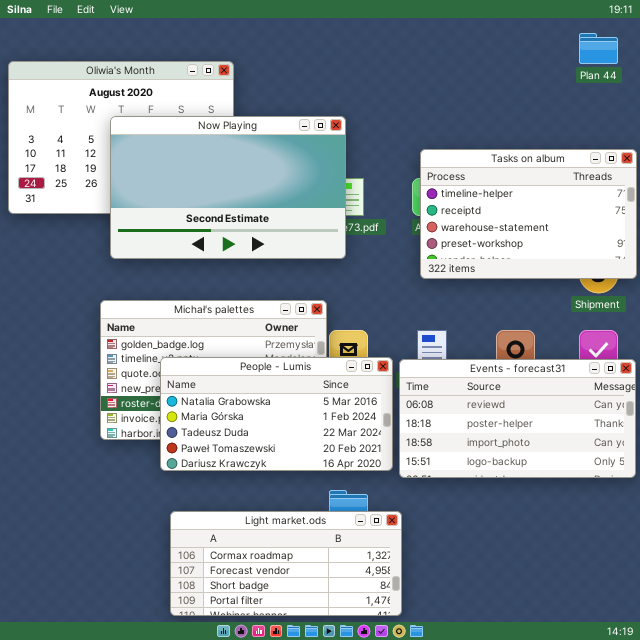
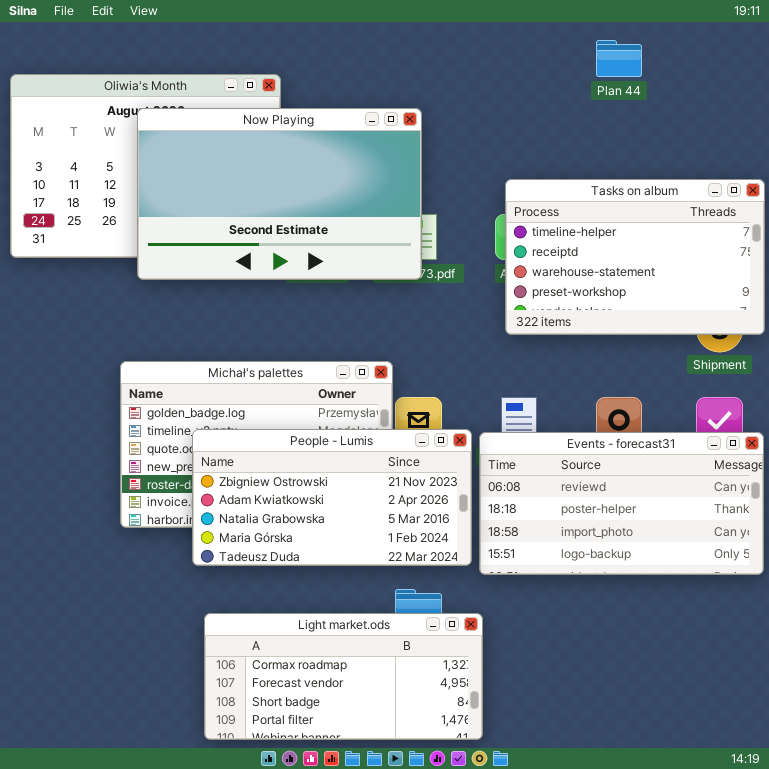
Plan 44: [579,33,618,64] -> [596,40,642,77], moved
Now Playing: [110,116,346,259] -> [137,108,422,280], moved
People - Lumis: [160,357,393,471] -> [192,429,472,566], scrolled up 2 rows

